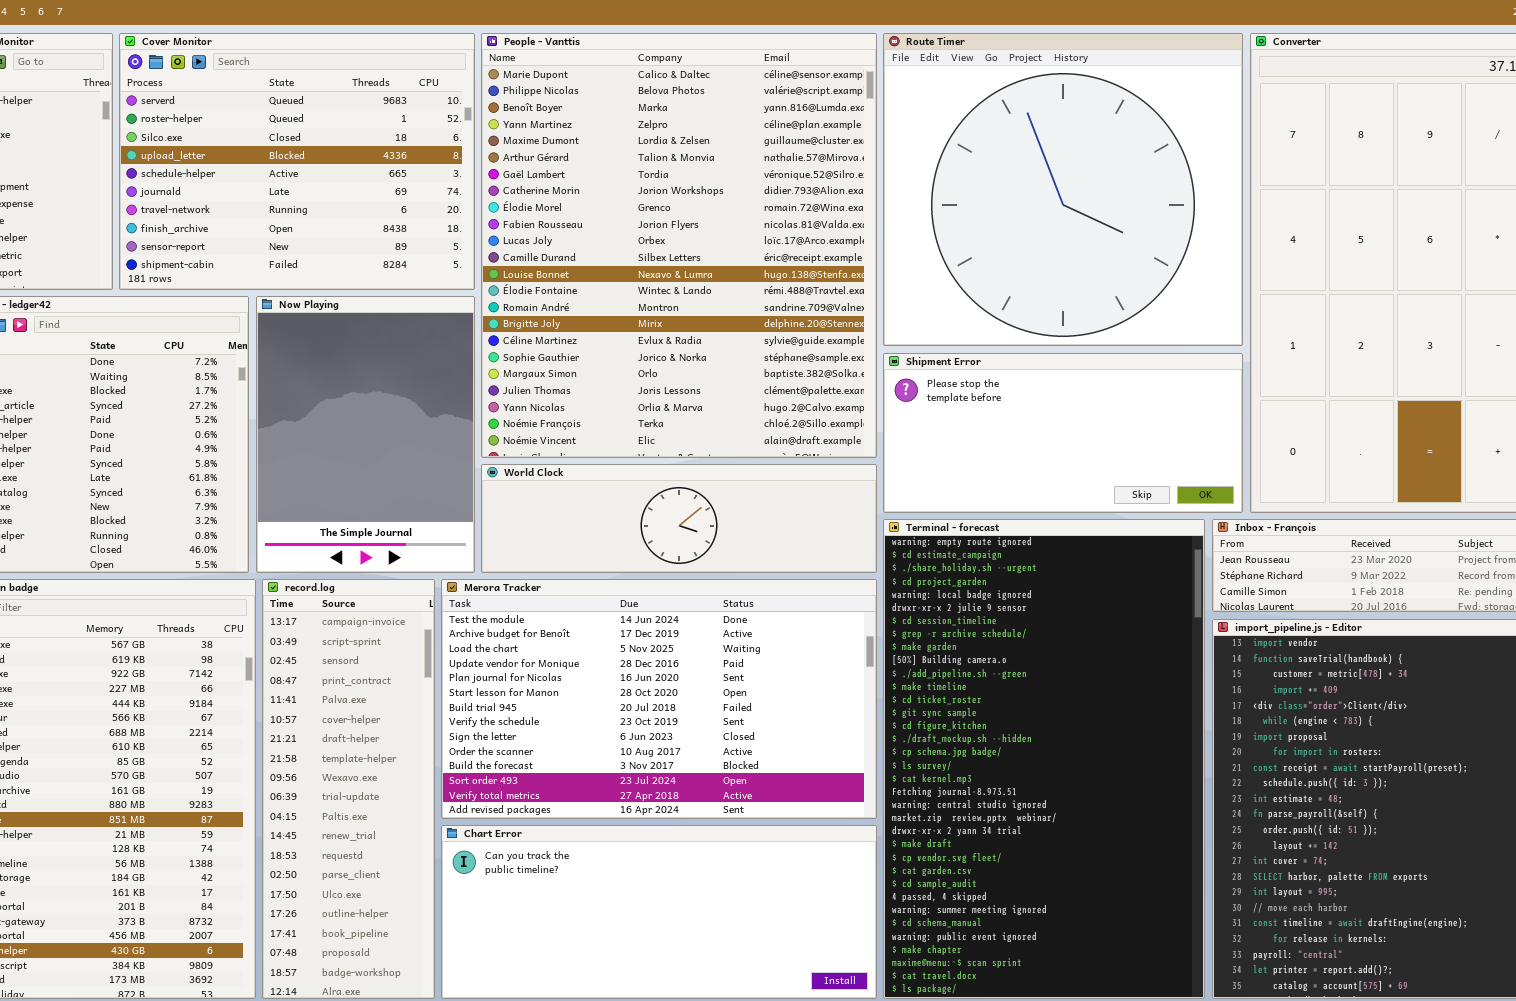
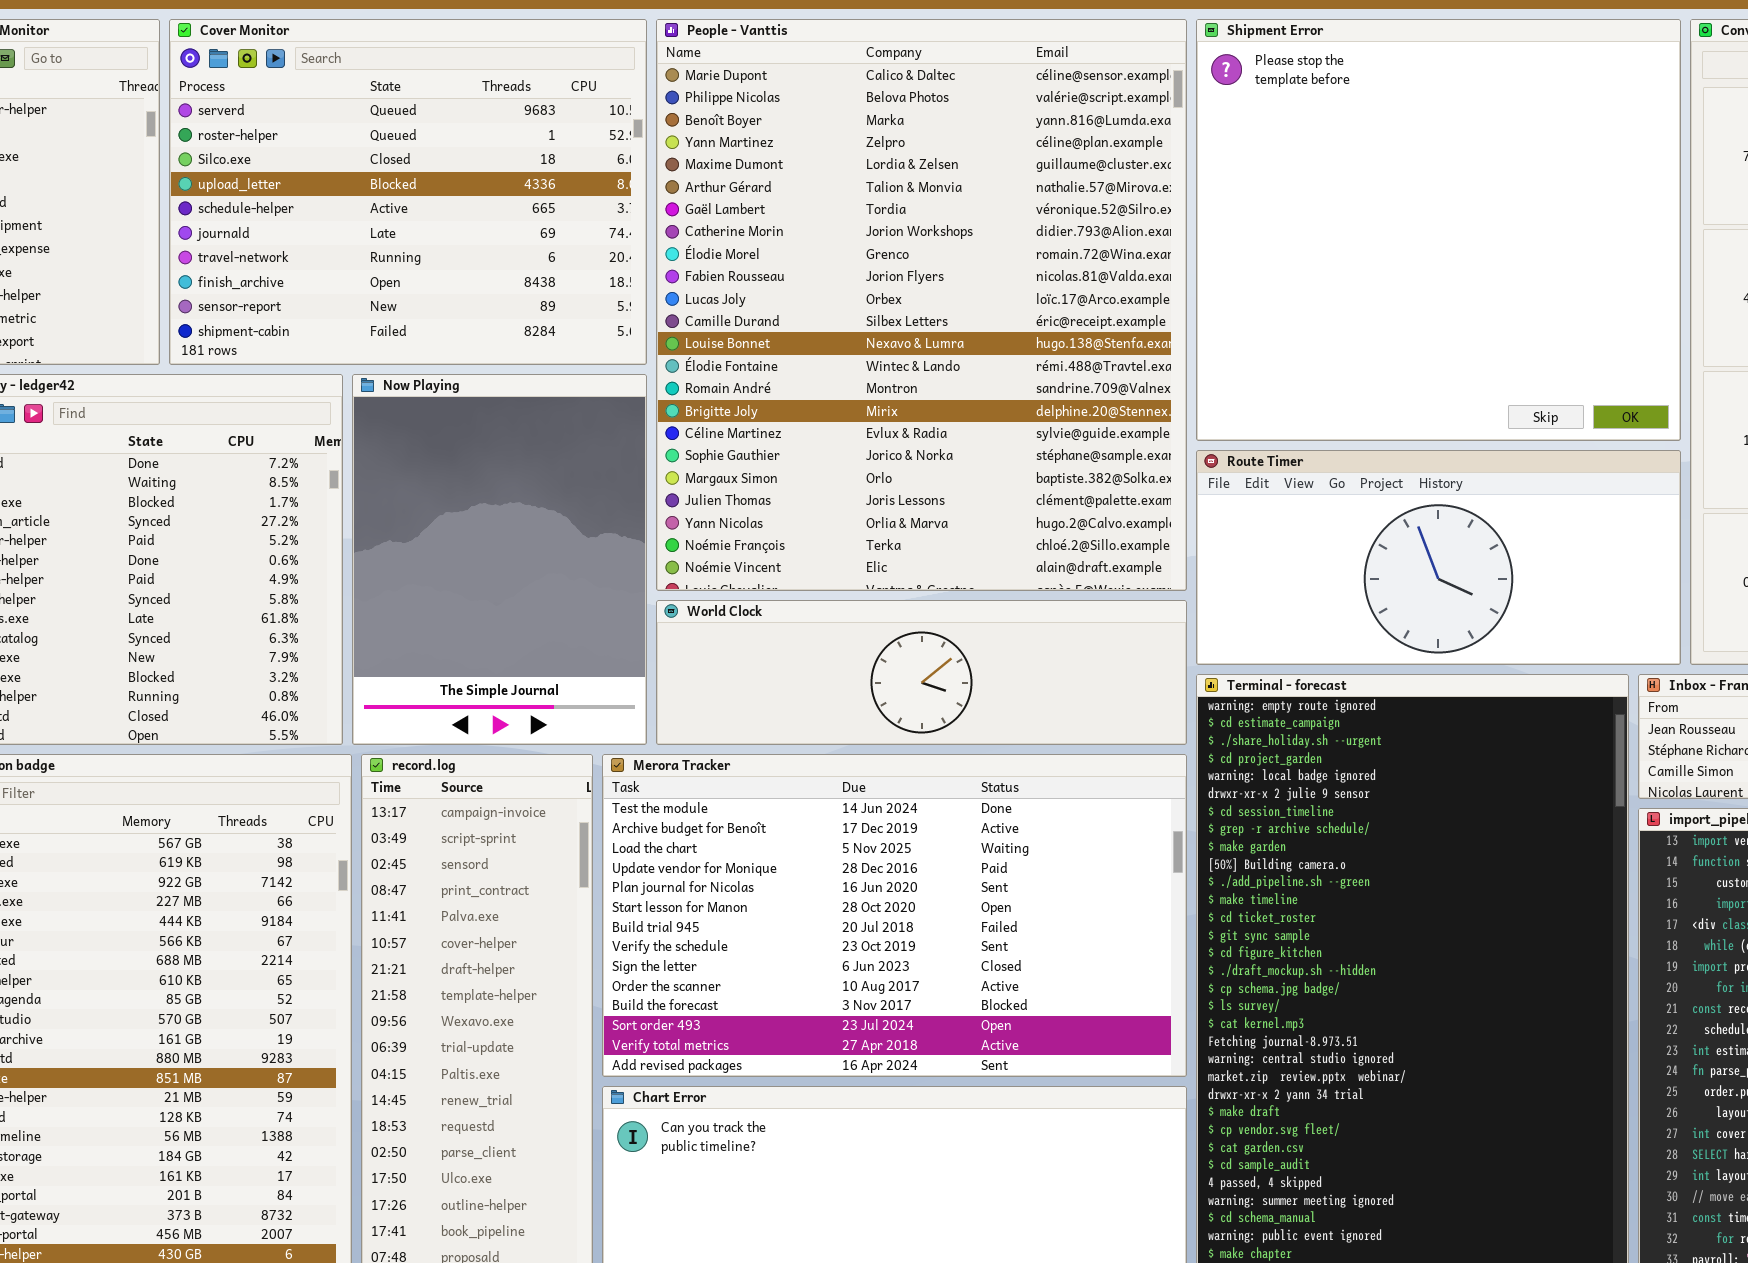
Route Timer: [883,33,1243,346] -> [1196,450,1681,665], moved, resized
Shipment Error: [883,353,1243,513] -> [1196,19,1681,441], moved, resized

